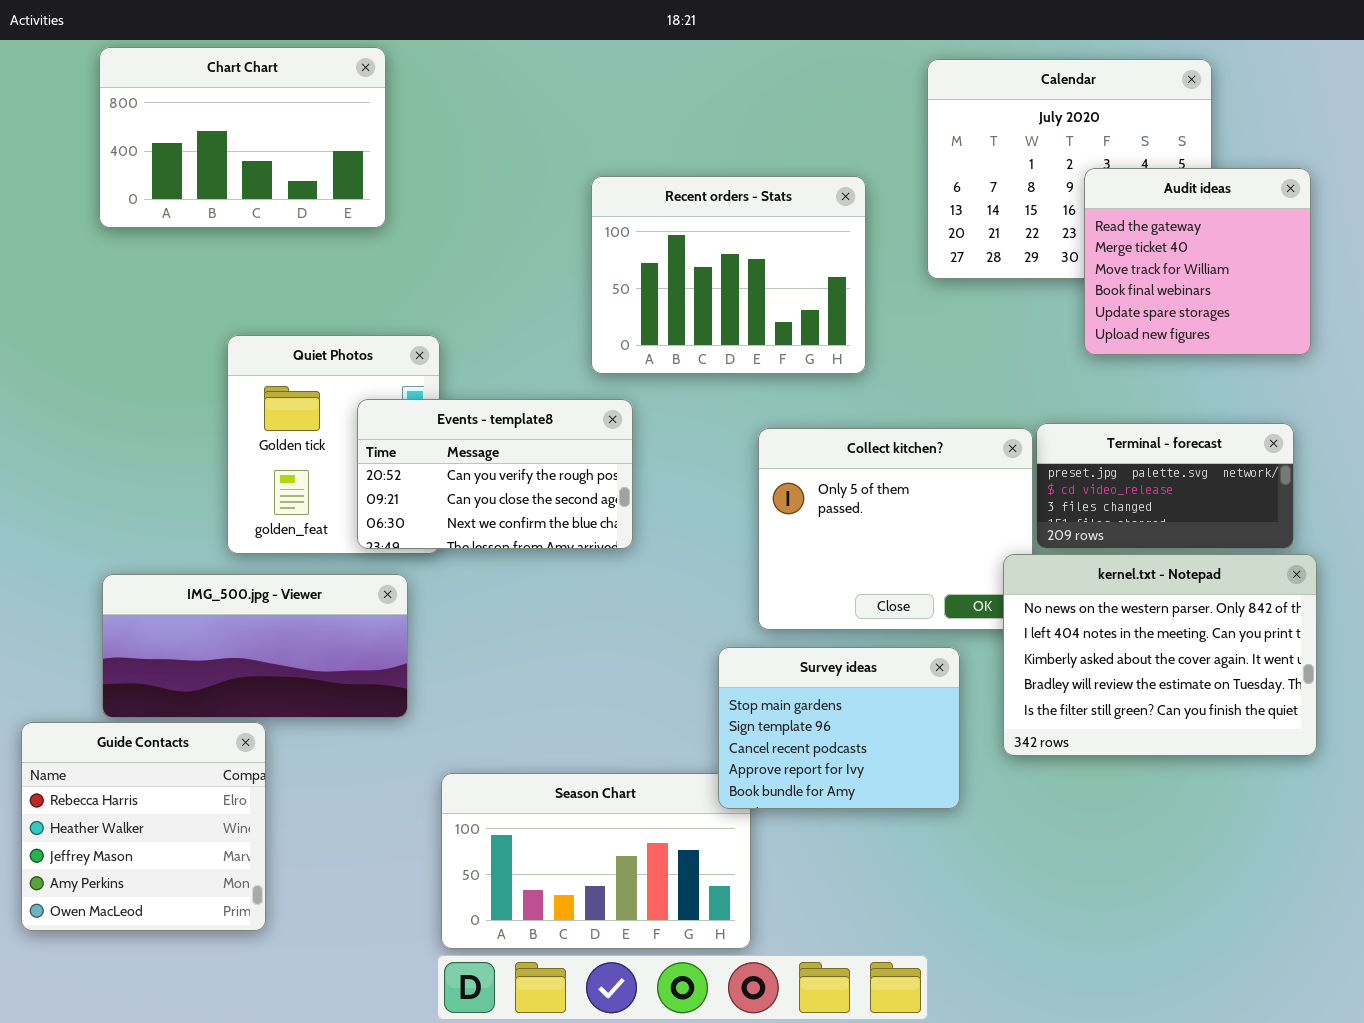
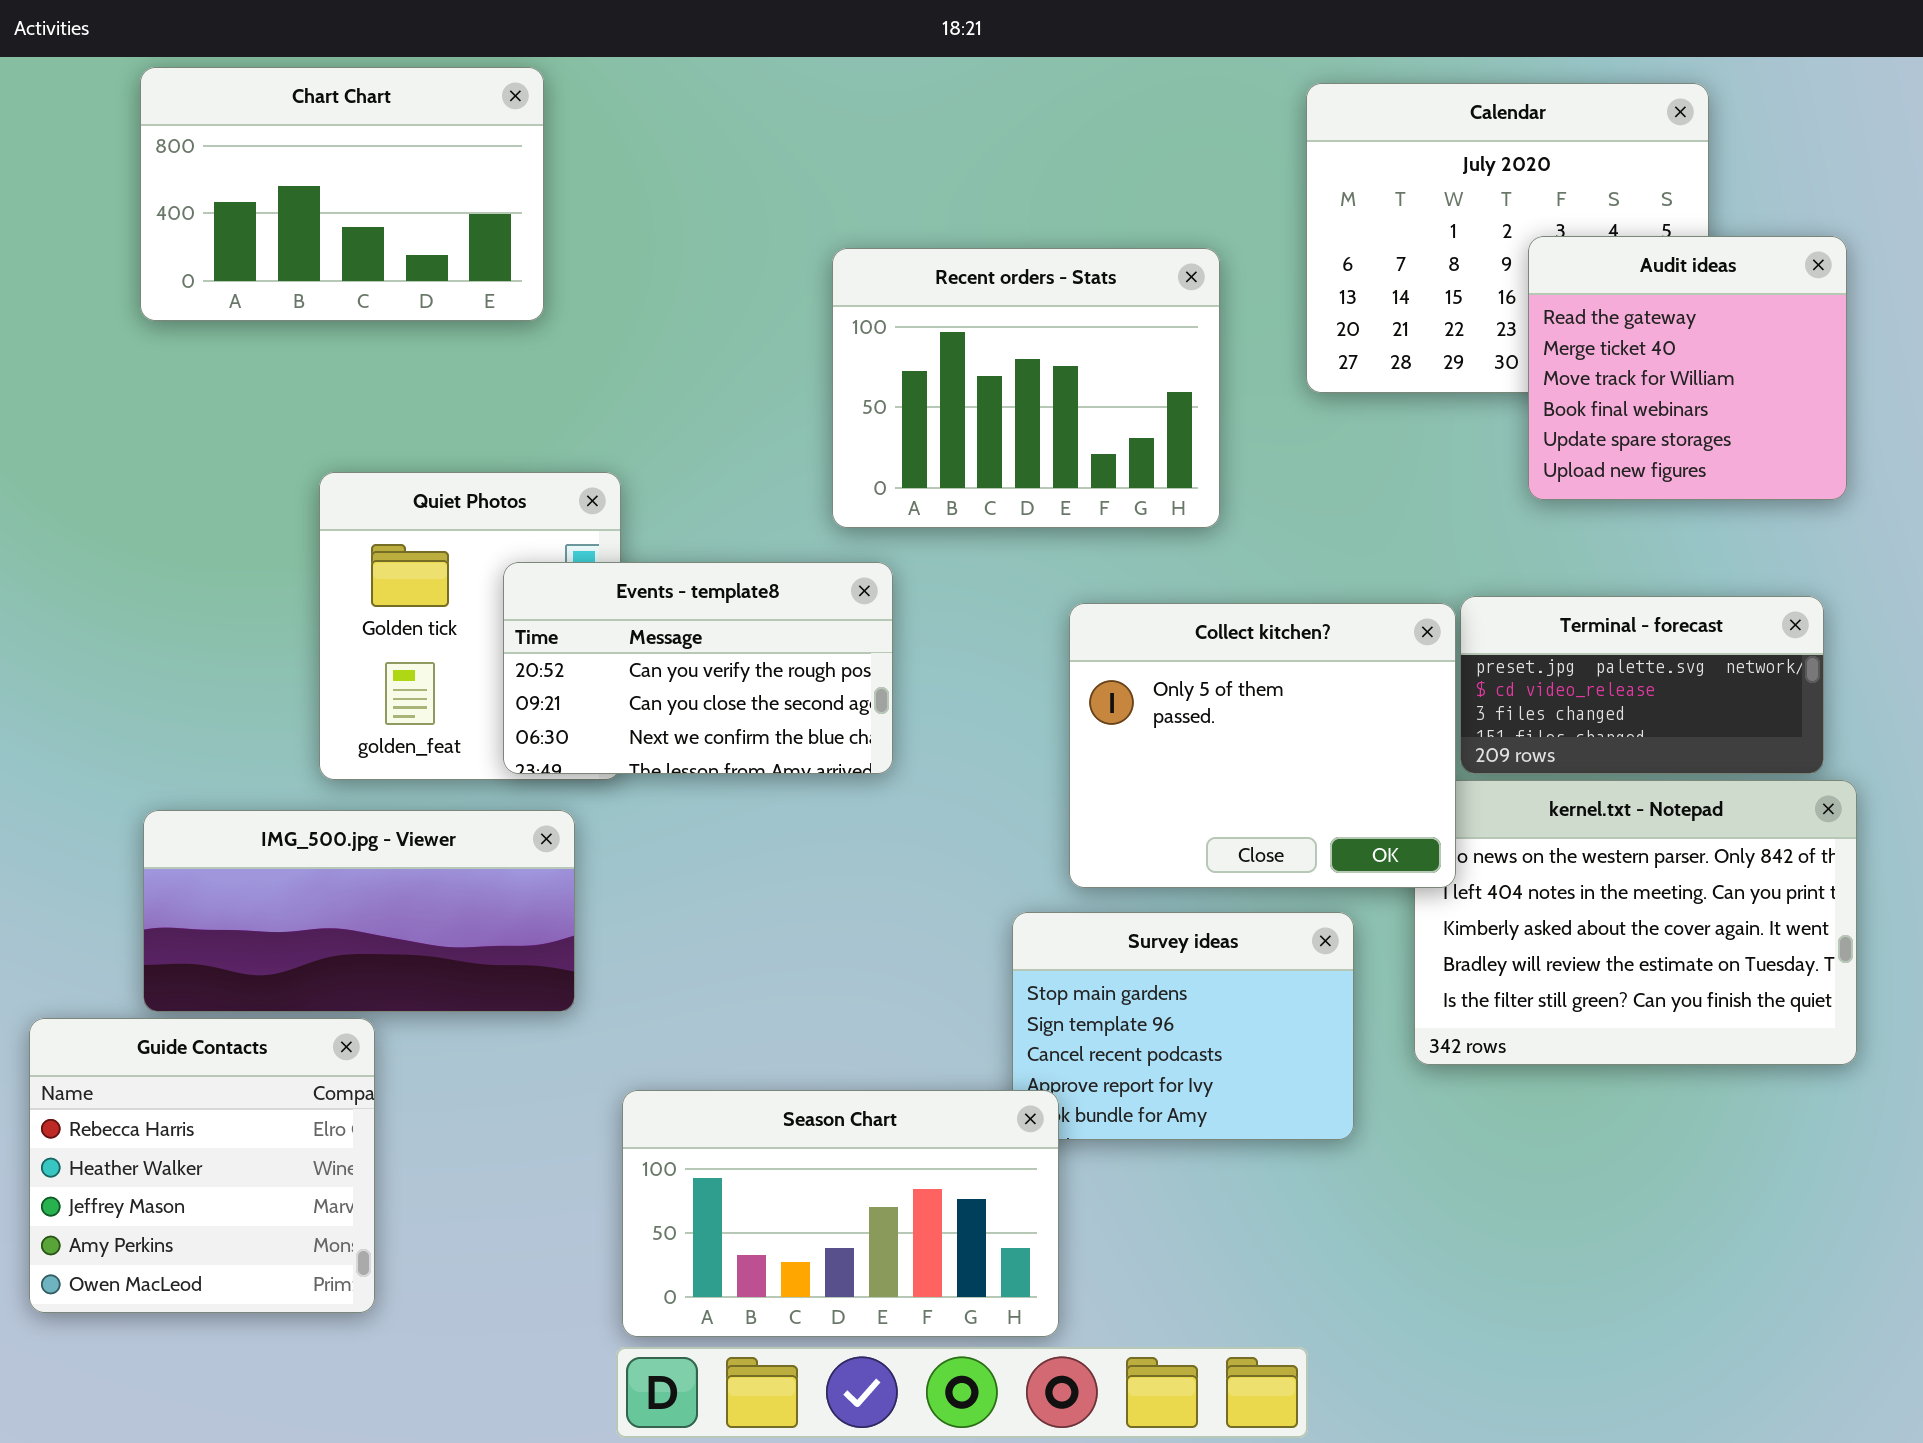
Collect kitchen?: [758,428,1033,630] -> [1069,603,1456,888], raised
Season Chart: [441,773,751,949] -> [622,1090,1059,1337], raised

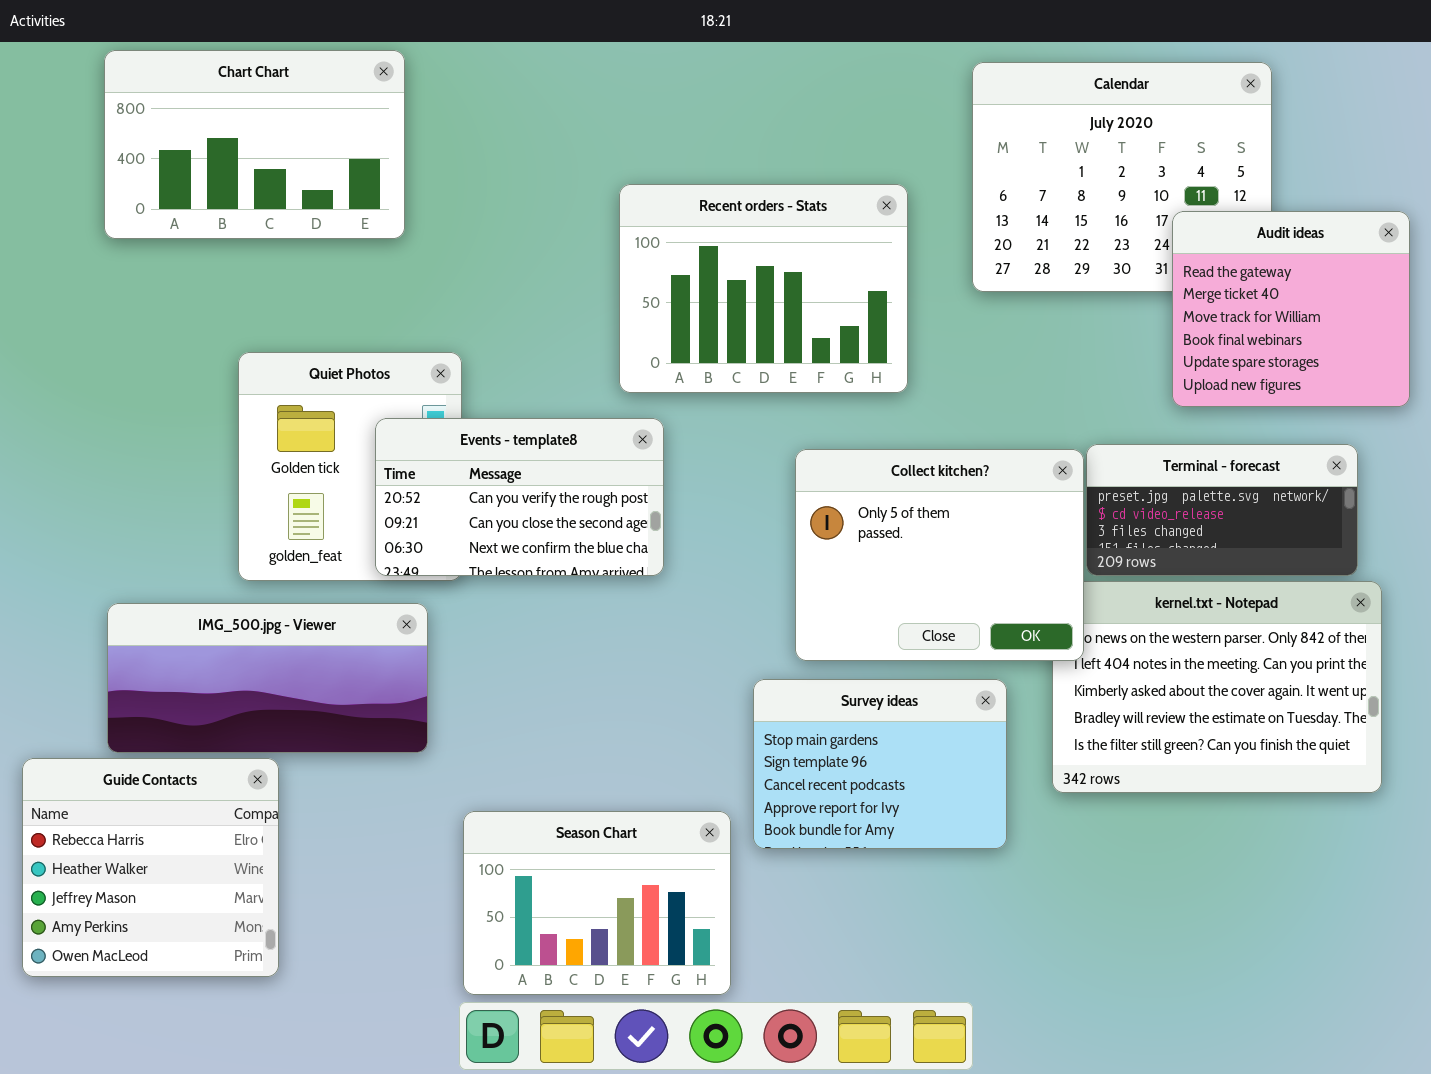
Audit ideas: [1528,236,1847,500] -> [1172,211,1410,407], moved
Season Chart: [622,1090,1059,1337] -> [463,811,731,995], resized

